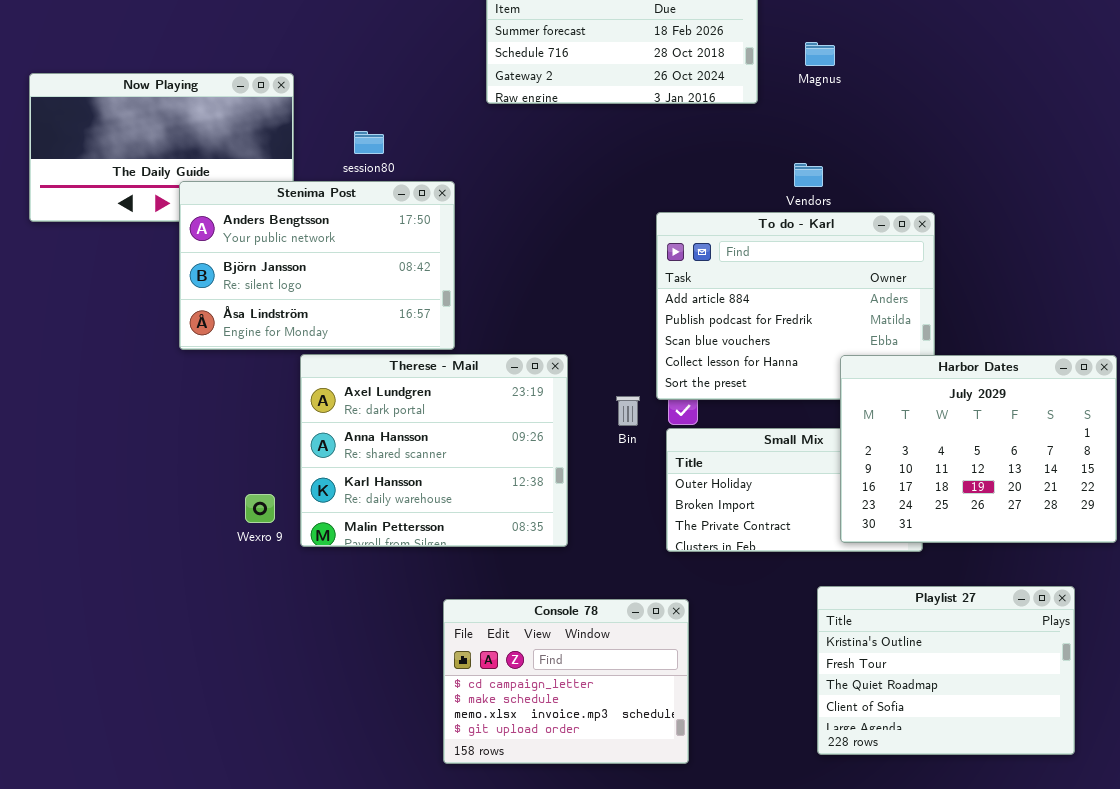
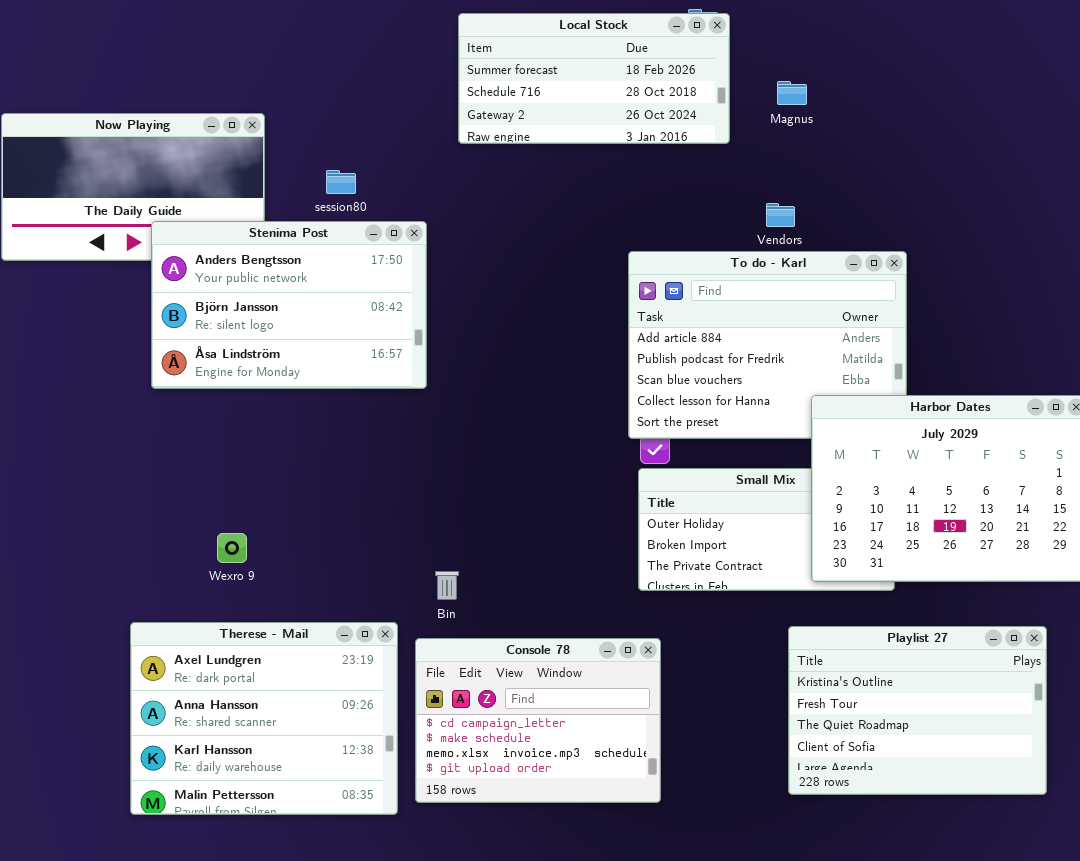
Therese - Mail: [300,354,568,547] -> [130,622,398,815], moved
Bin: [616,396,640,426] -> [435,571,459,600], moved

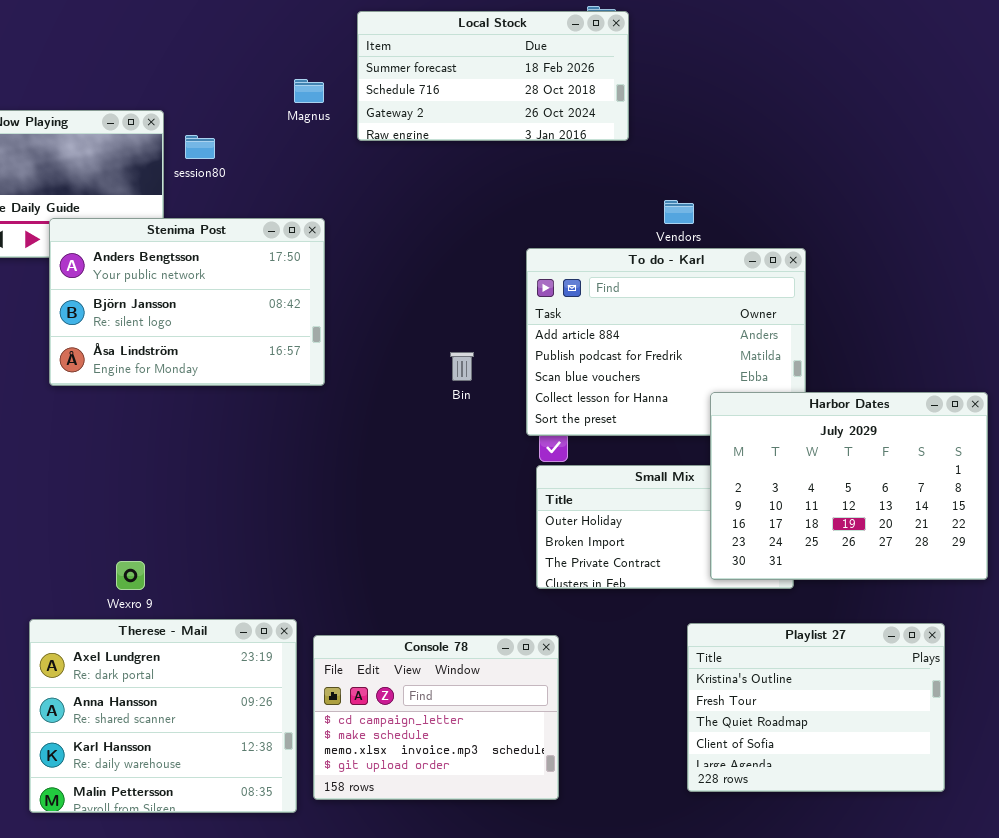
Magnus: [777,81,807,105] -> [294,79,324,103], moved
session80: [326,170,356,194] -> [185,135,215,159], moved
Wexro 9: [217,533,247,563] -> [116,561,145,590], moved
Bin: [435,571,459,600] -> [450,352,474,381], moved

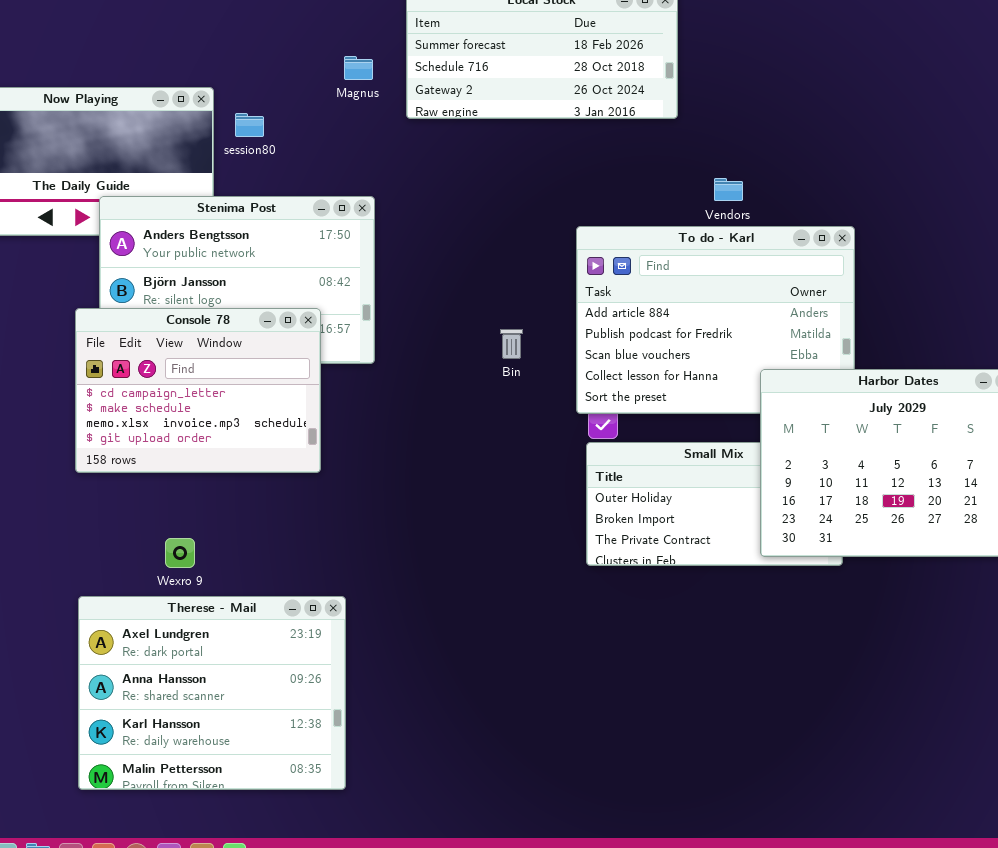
Playlist 27: [687,623,945,792] -> none, closed
Console 78: [313,635,559,800] -> [75,308,321,473], moved

